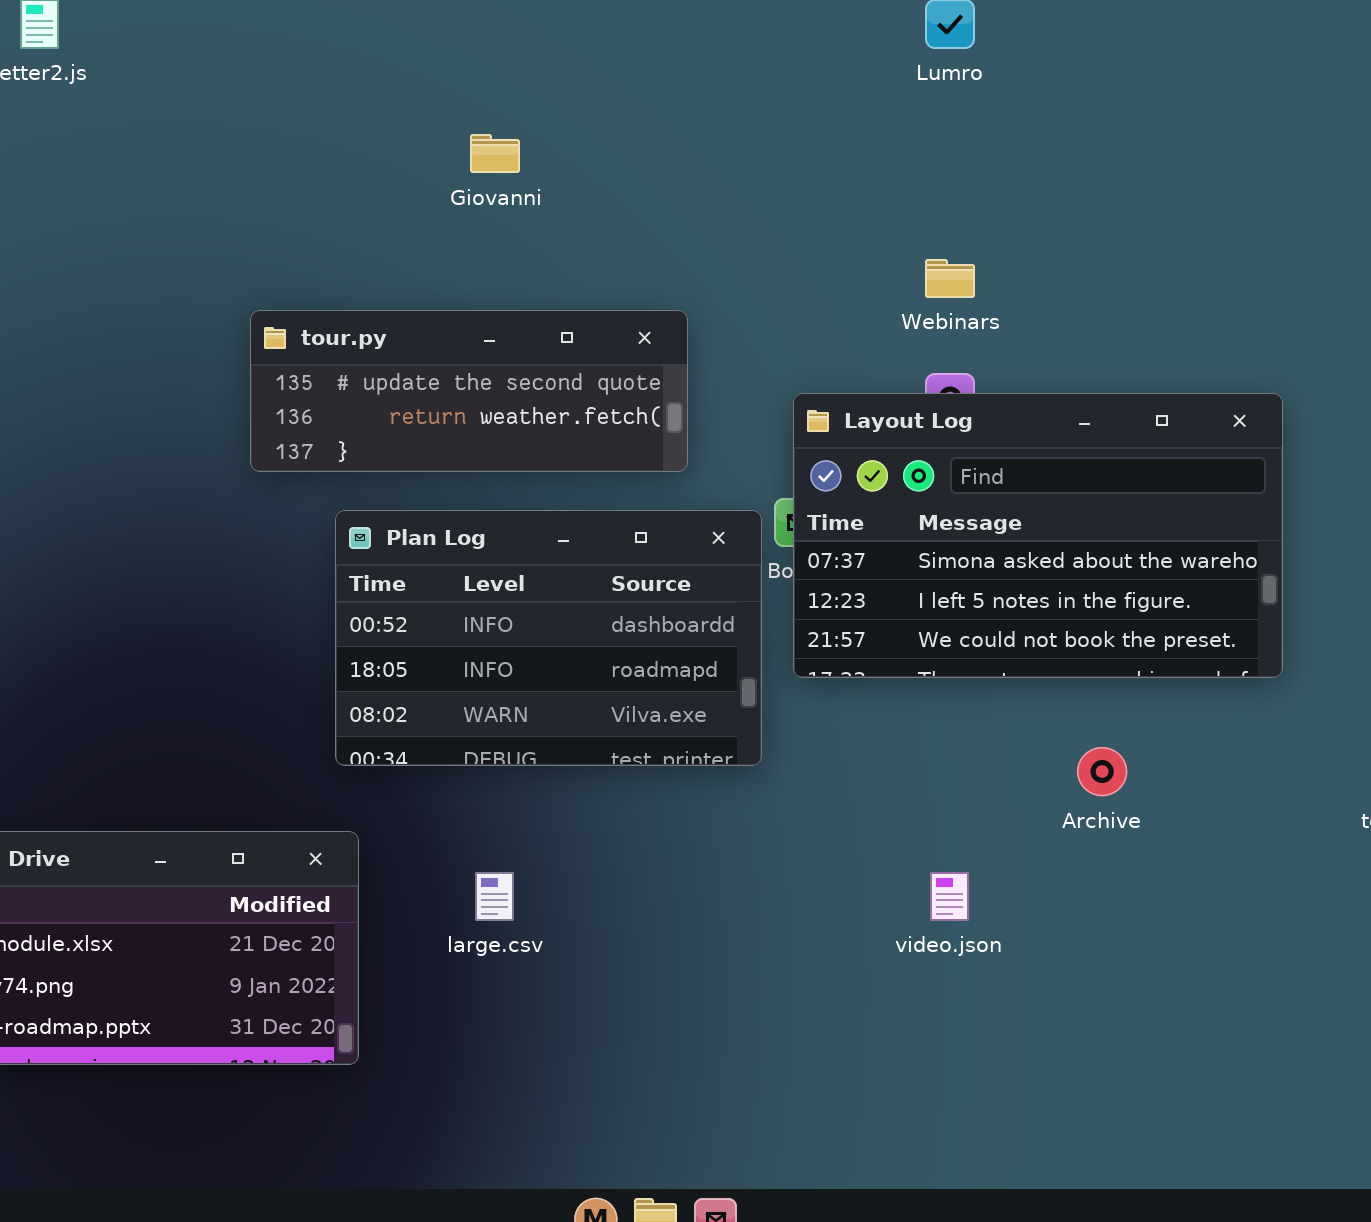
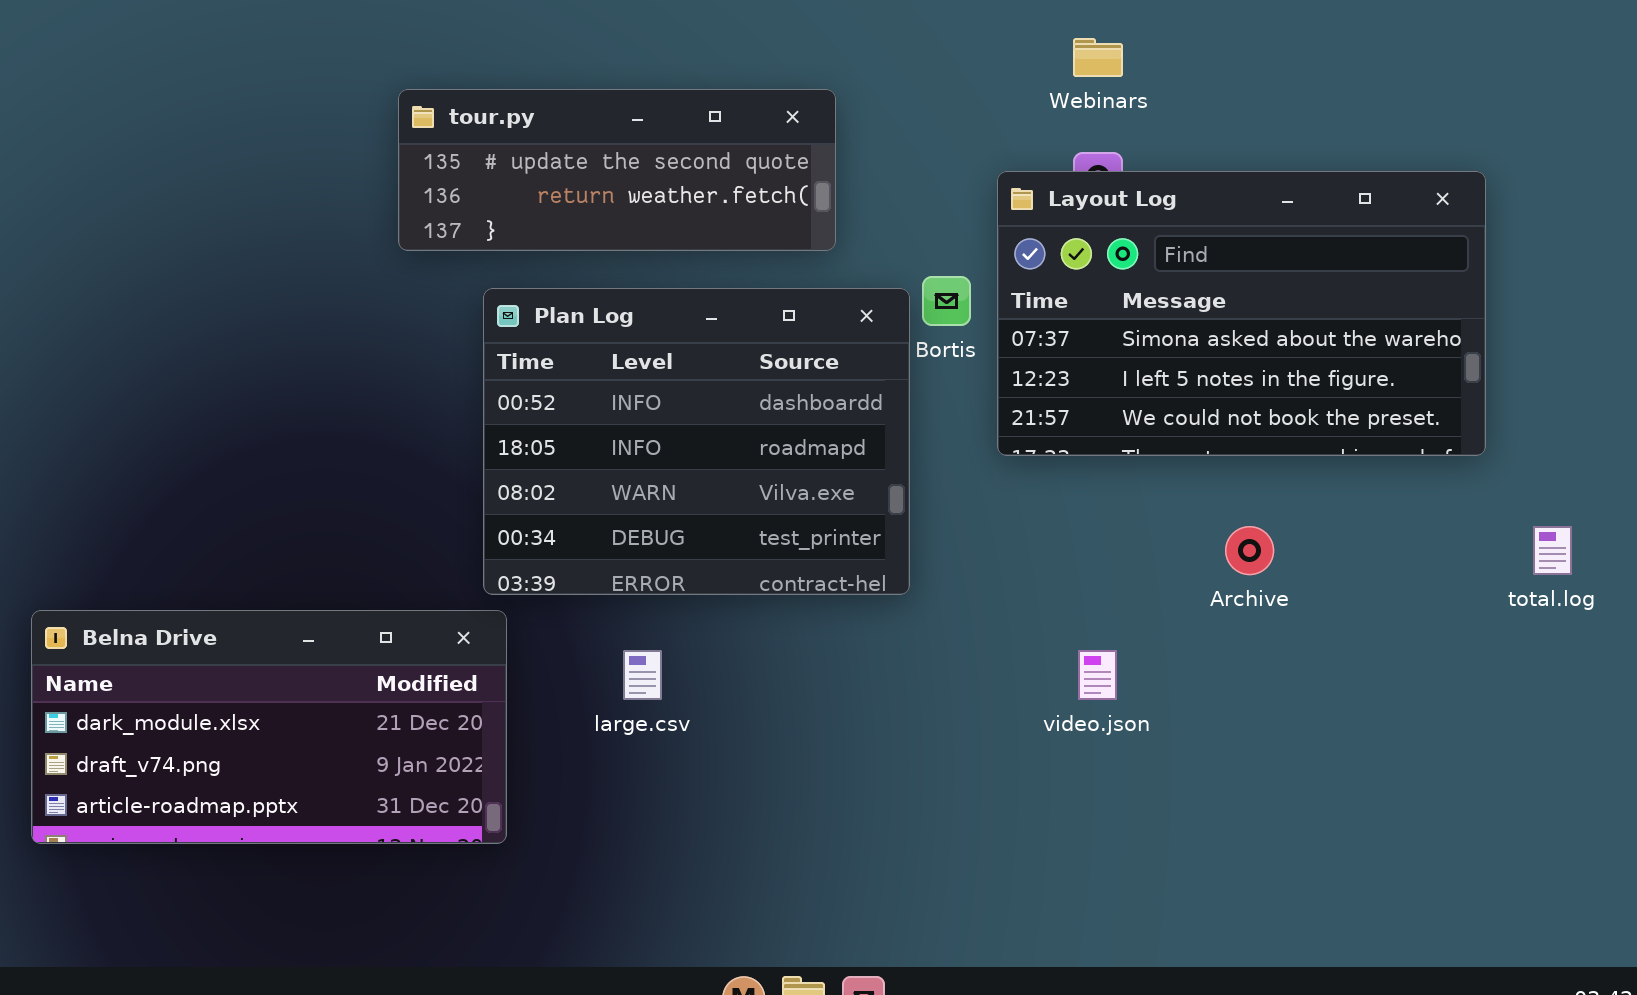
Layout Log: [793,393,1283,678] -> [997,171,1486,456], moved
Plan Log: [335,510,762,766] -> [483,288,910,595], resized

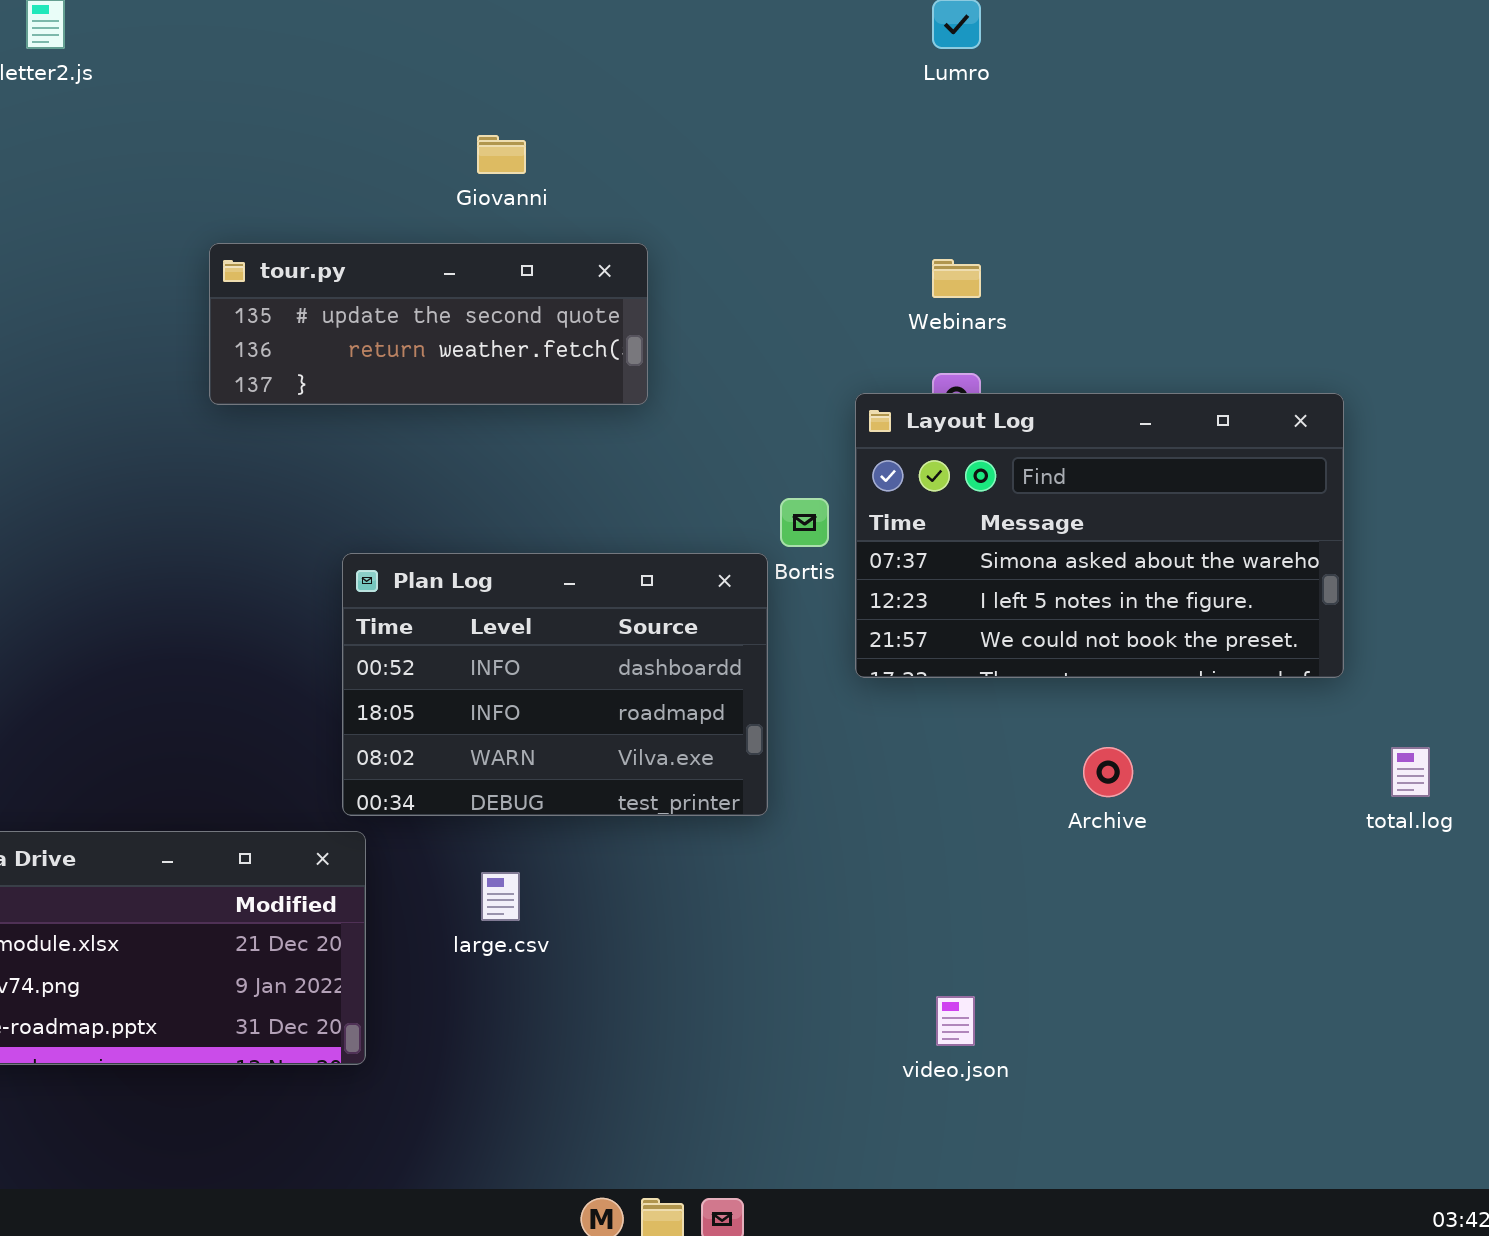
tour.py: [398,89,836,251] -> [209,243,648,405], moved
Plan Log: [483,288,910,595] -> [342,553,768,816], resized
video.json: [1078,650,1117,700] -> [936,996,975,1046], moved

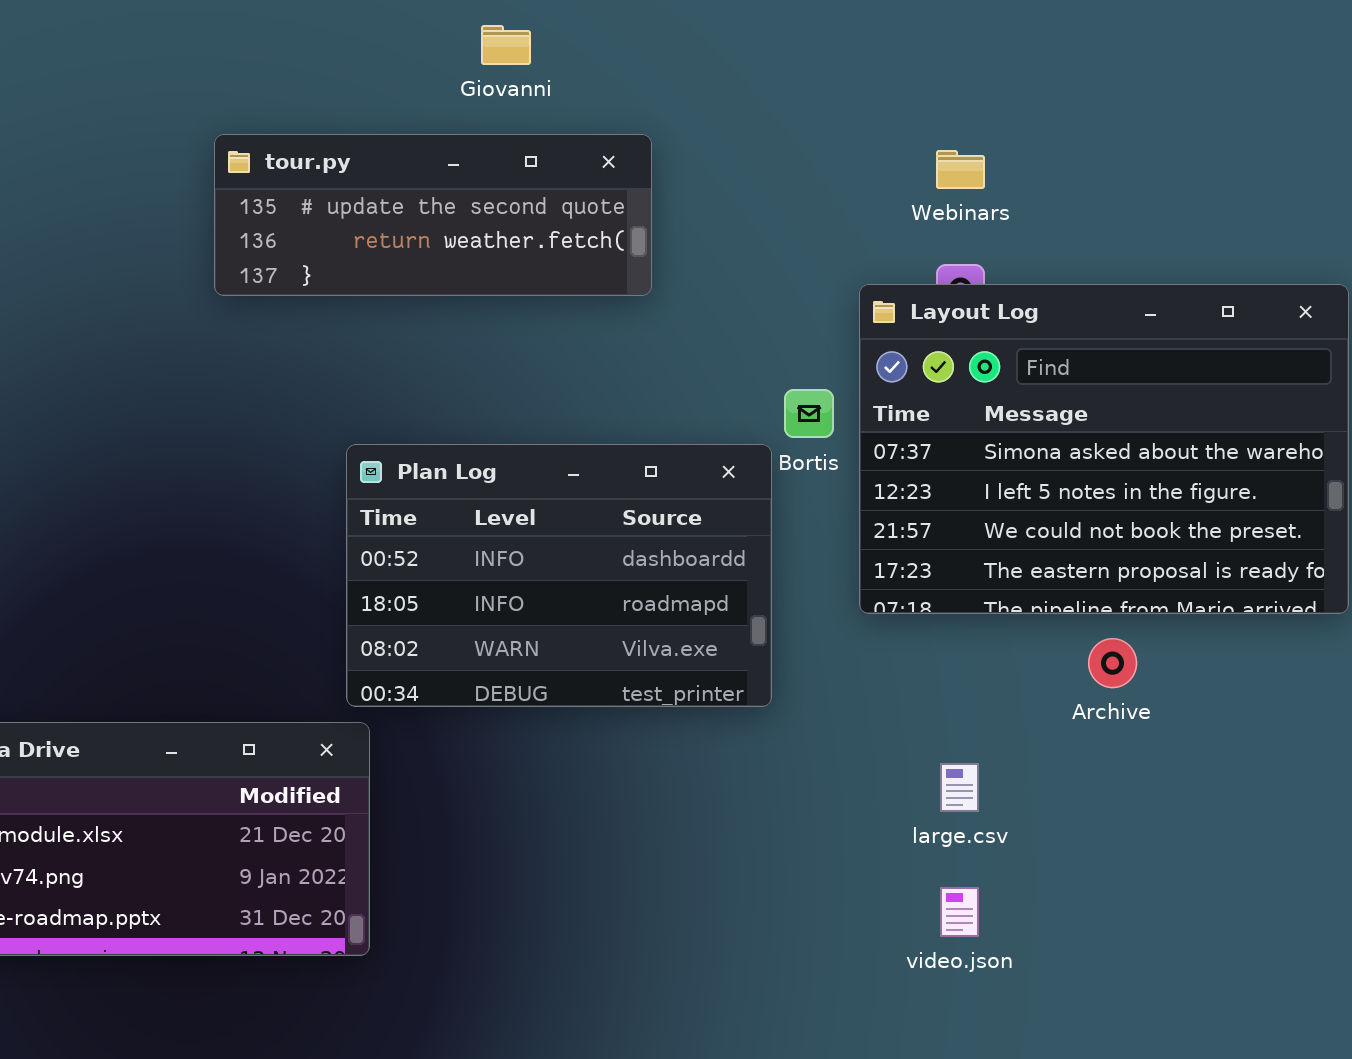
Layout Log: [855,393,1344,678] -> [859,284,1349,614], resized
large.csv: [481,872,520,921] -> [940,763,979,812], moved

